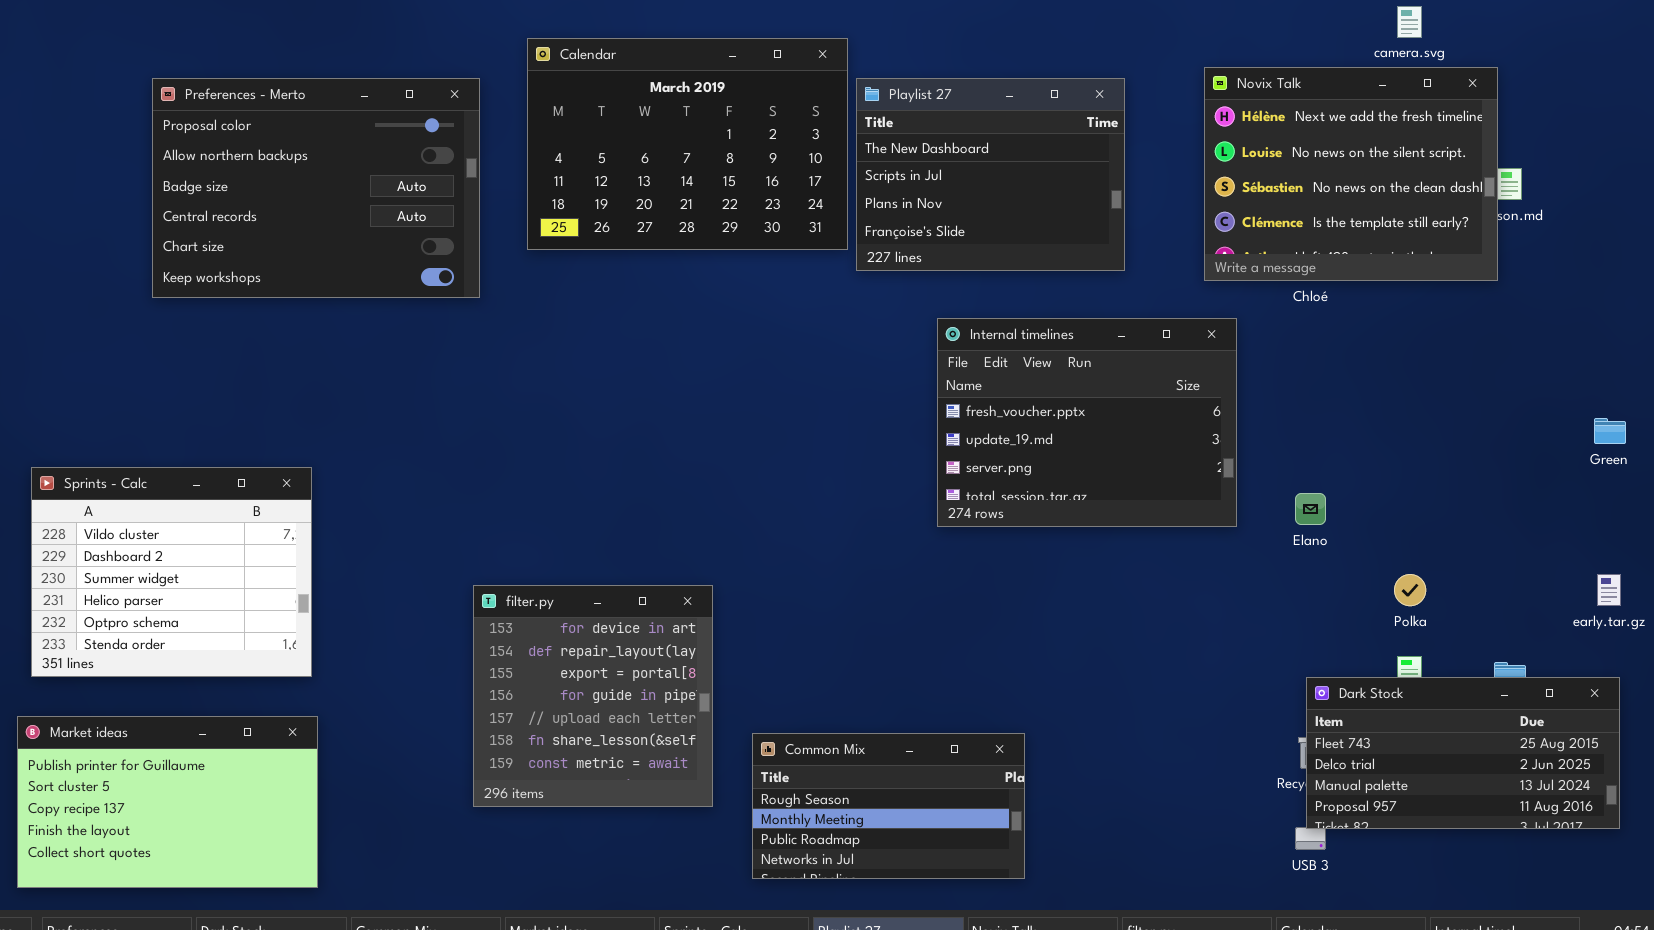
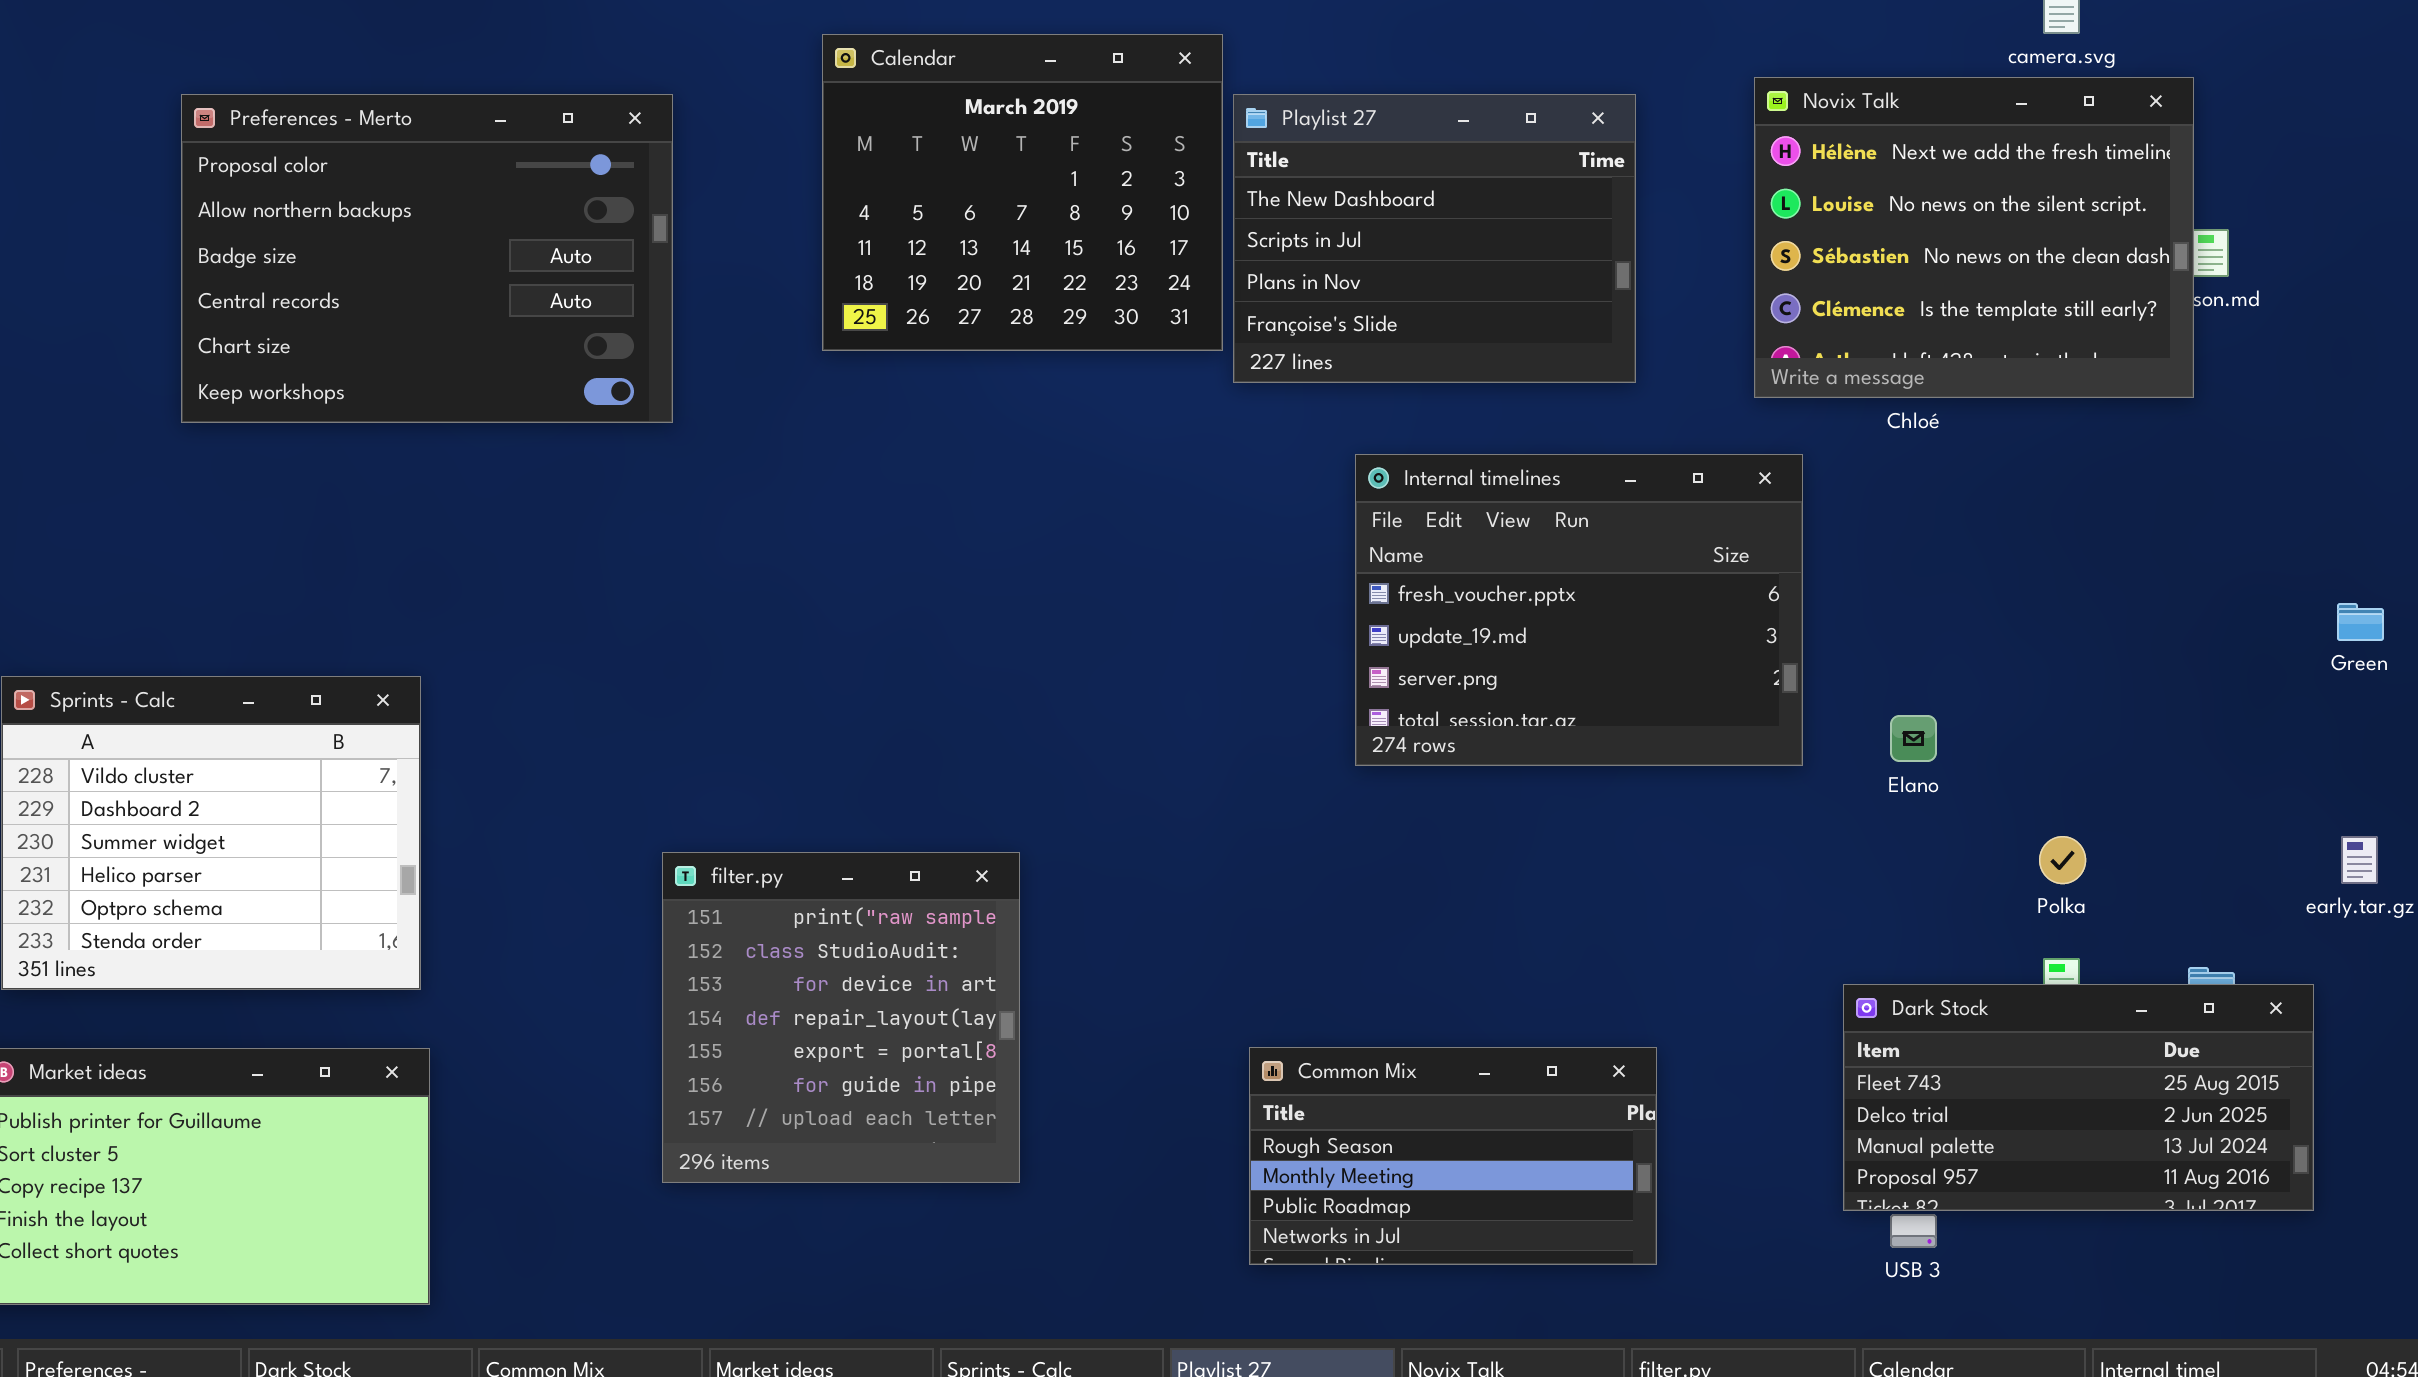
Calendar: [527,38,848,250] -> [822,34,1223,351], resized
filter.py: [473,585,713,807] -> [662,852,1020,1183], scrolled up 2 rows
Dark Stock: [1306,677,1620,829] -> [1843,984,2314,1211], moved
Common Mix: [752,733,1025,879] -> [1249,1047,1657,1265], moved

